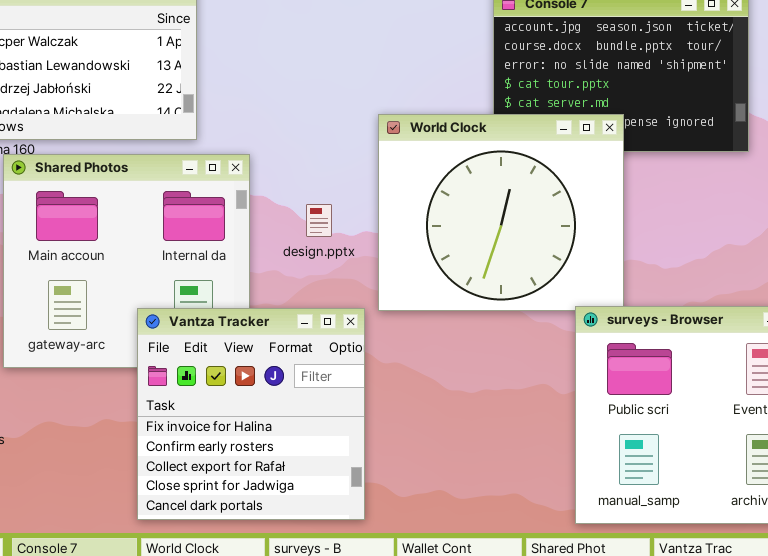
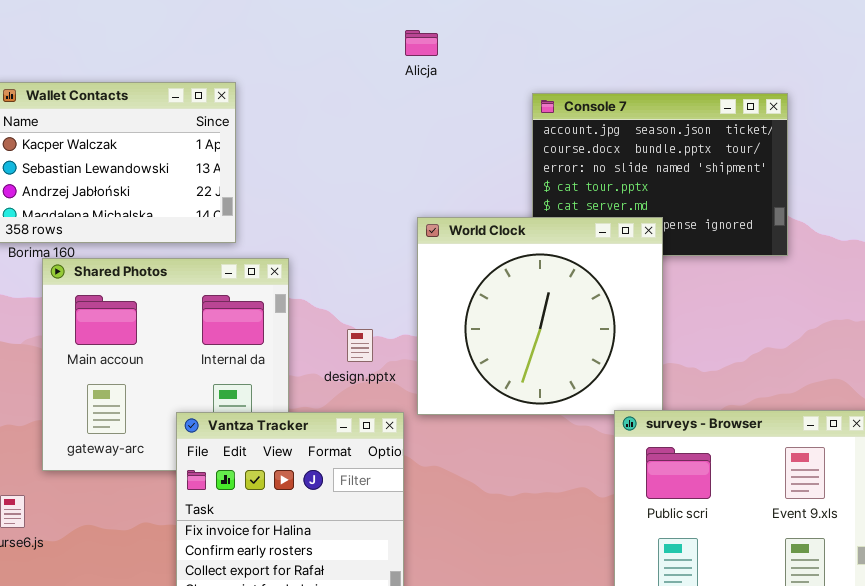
design.pptx: [306,204,332,237] -> [347,329,373,362], moved

